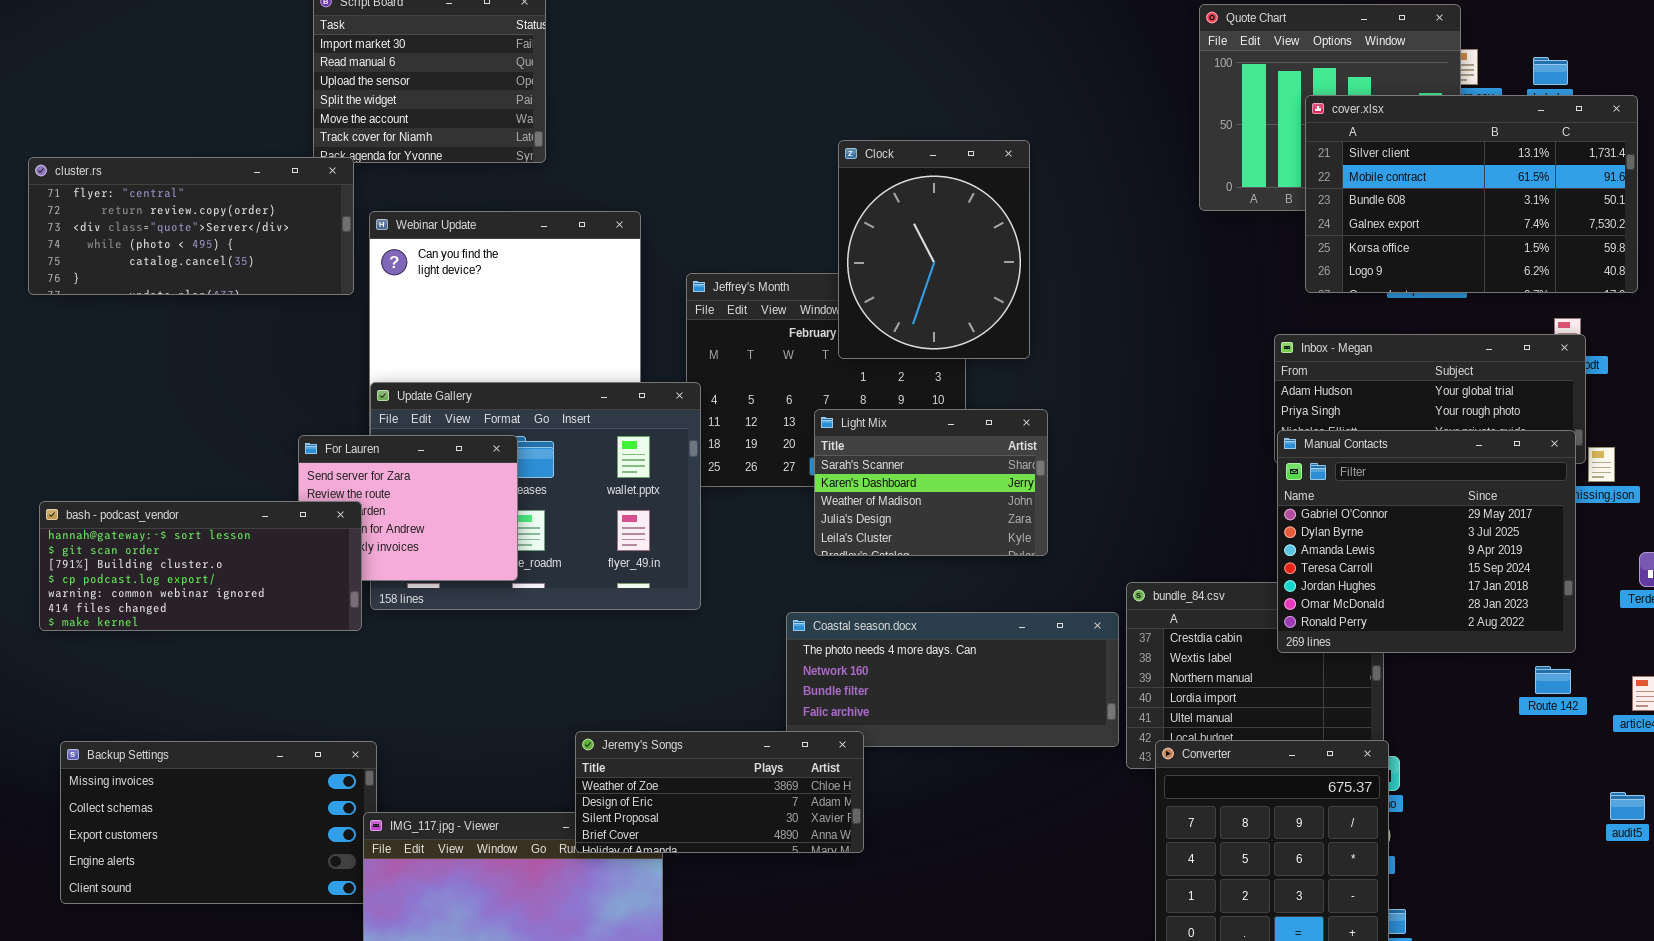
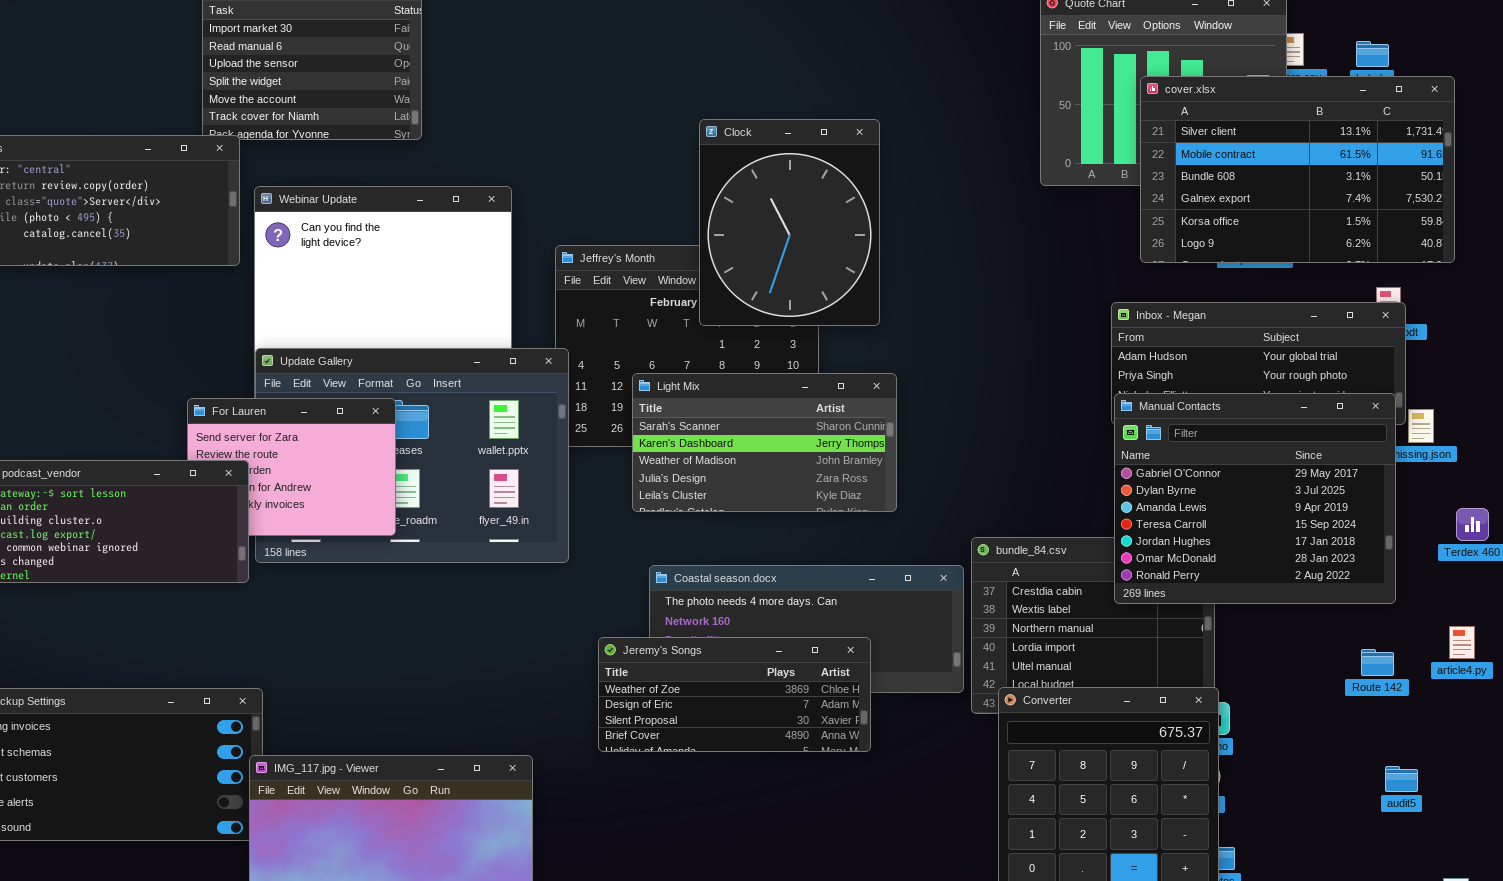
Light Mix: [814,409,1048,556] -> [632,373,897,512], resized
Route 142: [1535,666,1571,694] -> [1361,649,1394,676], moved
Jeremy's Songs: [575,731,864,853] -> [598,637,871,752], moved
audit5: [1610,792,1645,820] -> [1385,766,1418,792], moved

